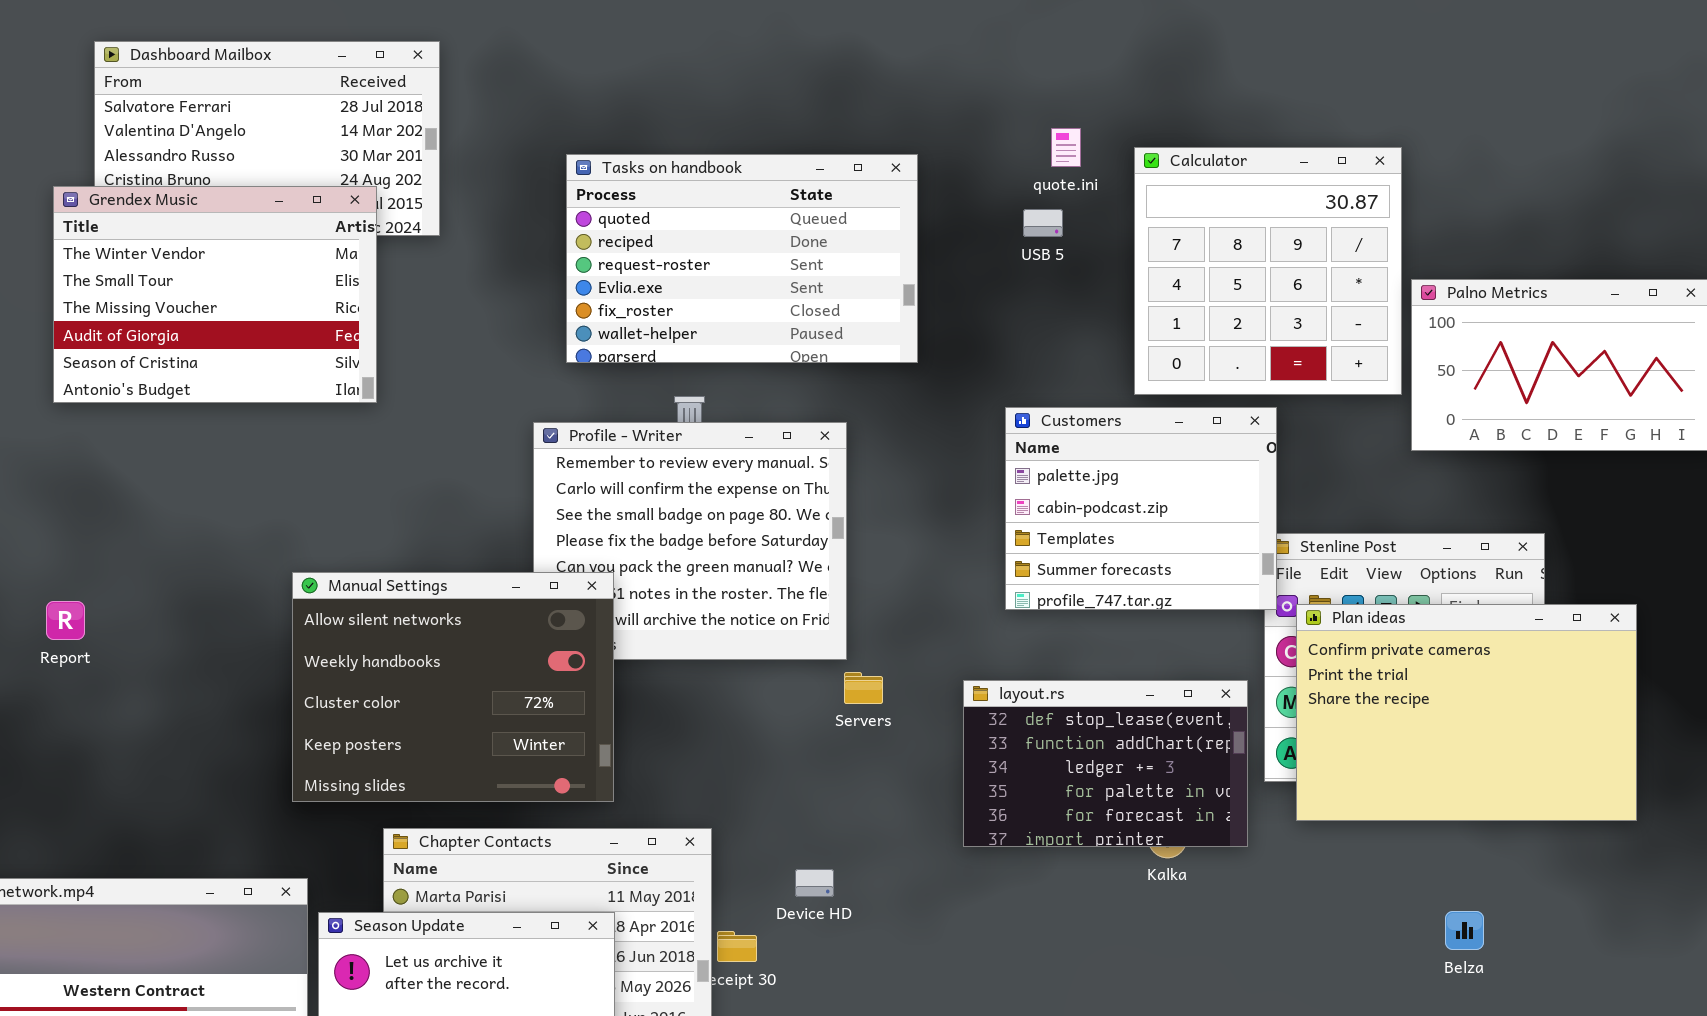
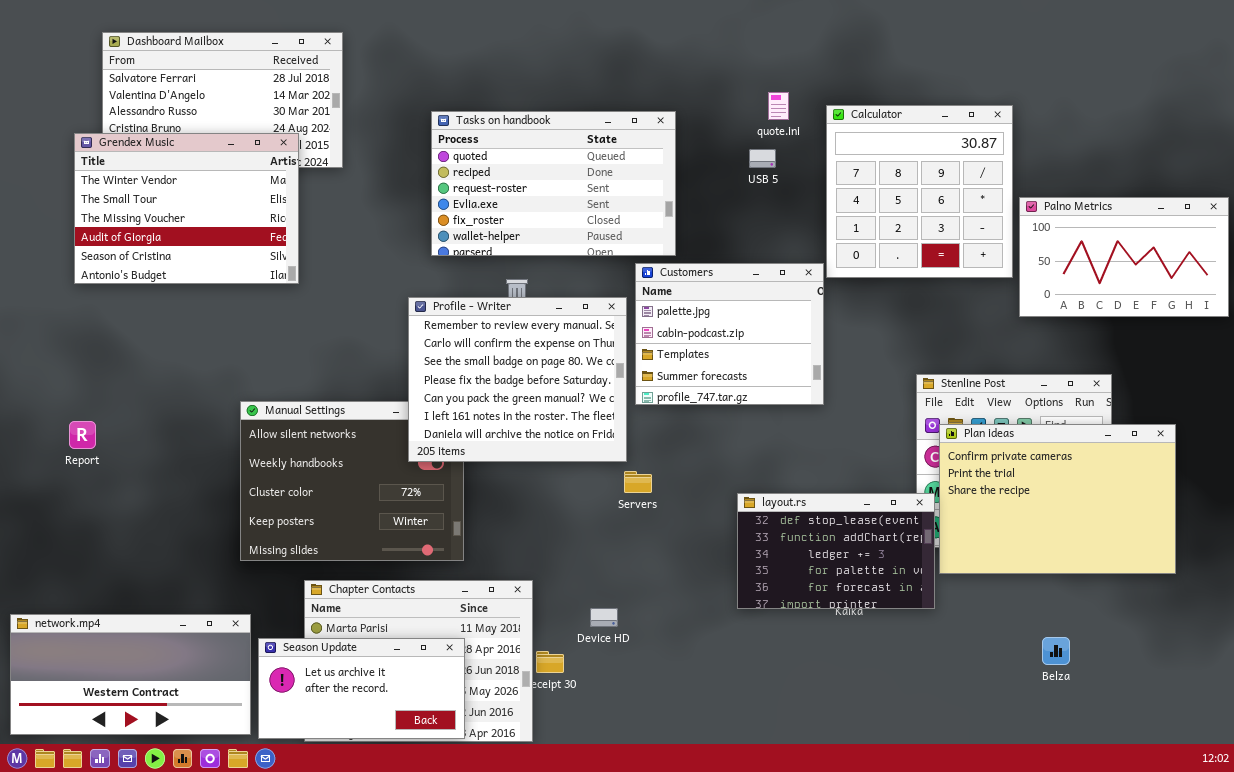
Customers: [1005,407,1277,610] -> [635,263,824,405], moved
Profile - Writer: [533,422,847,660] -> [408,297,627,462], raised
layout.rs: [963,680,1248,847] -> [737,493,935,609], moved

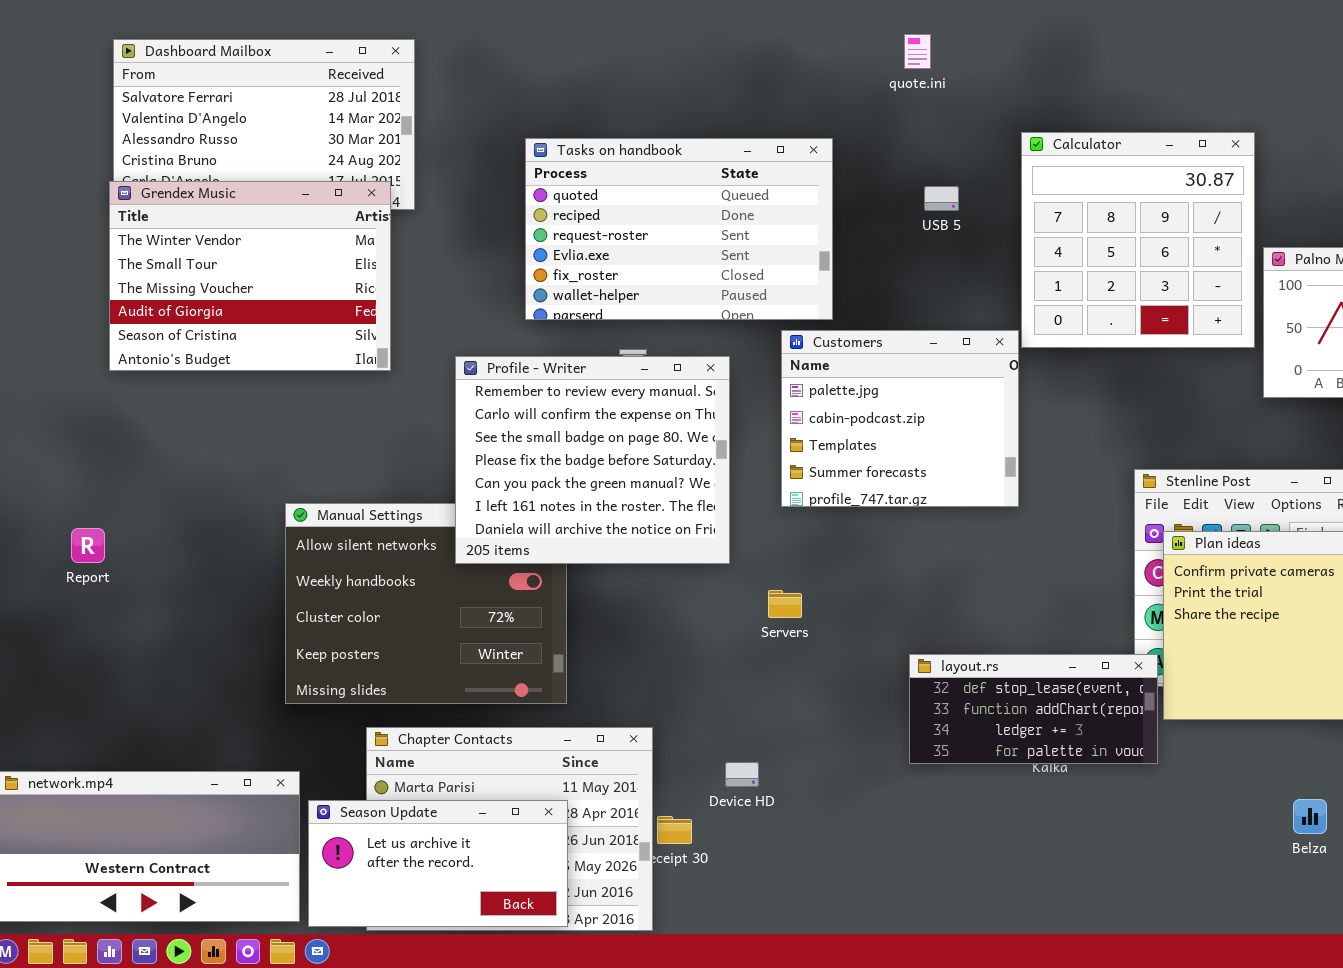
quote.ini: [768,92,789,120] -> [904,34,931,69], moved
Grendex Music: [74,133,299,284] -> [109,181,391,371], moved
Profile - Writer: [408,297,627,462] -> [455,356,730,564], moved
layout.rs: [737,493,935,609] -> [909,654,1158,764], resized

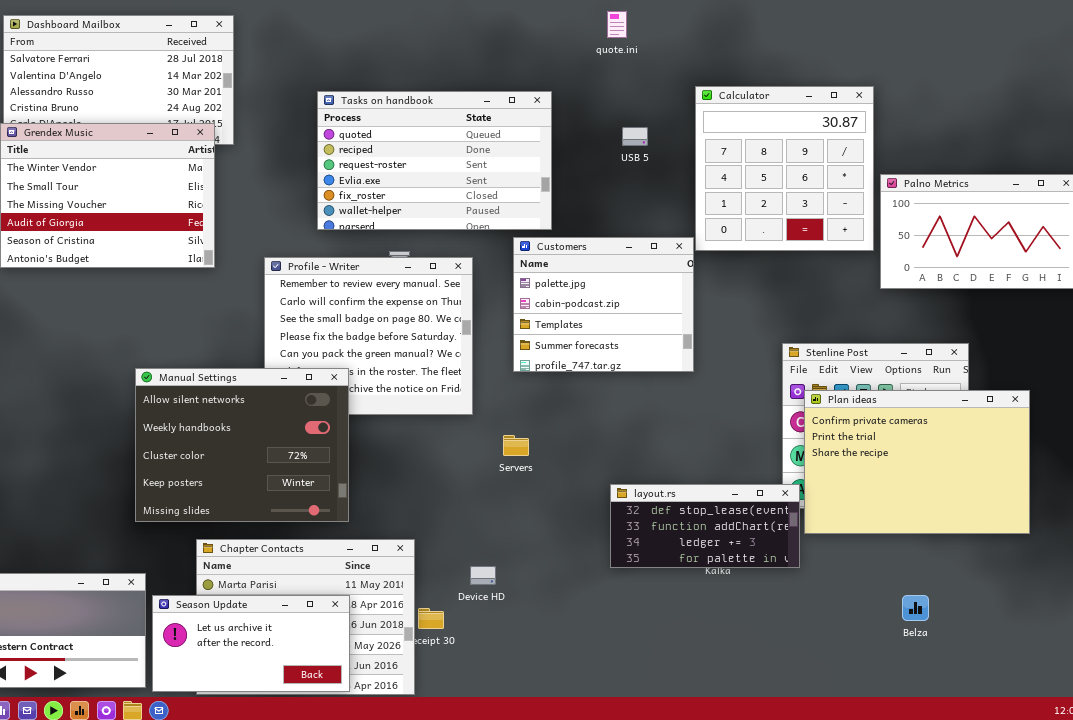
Manual Settings: [285,503,567,704] -> [135,368,349,522], raised

